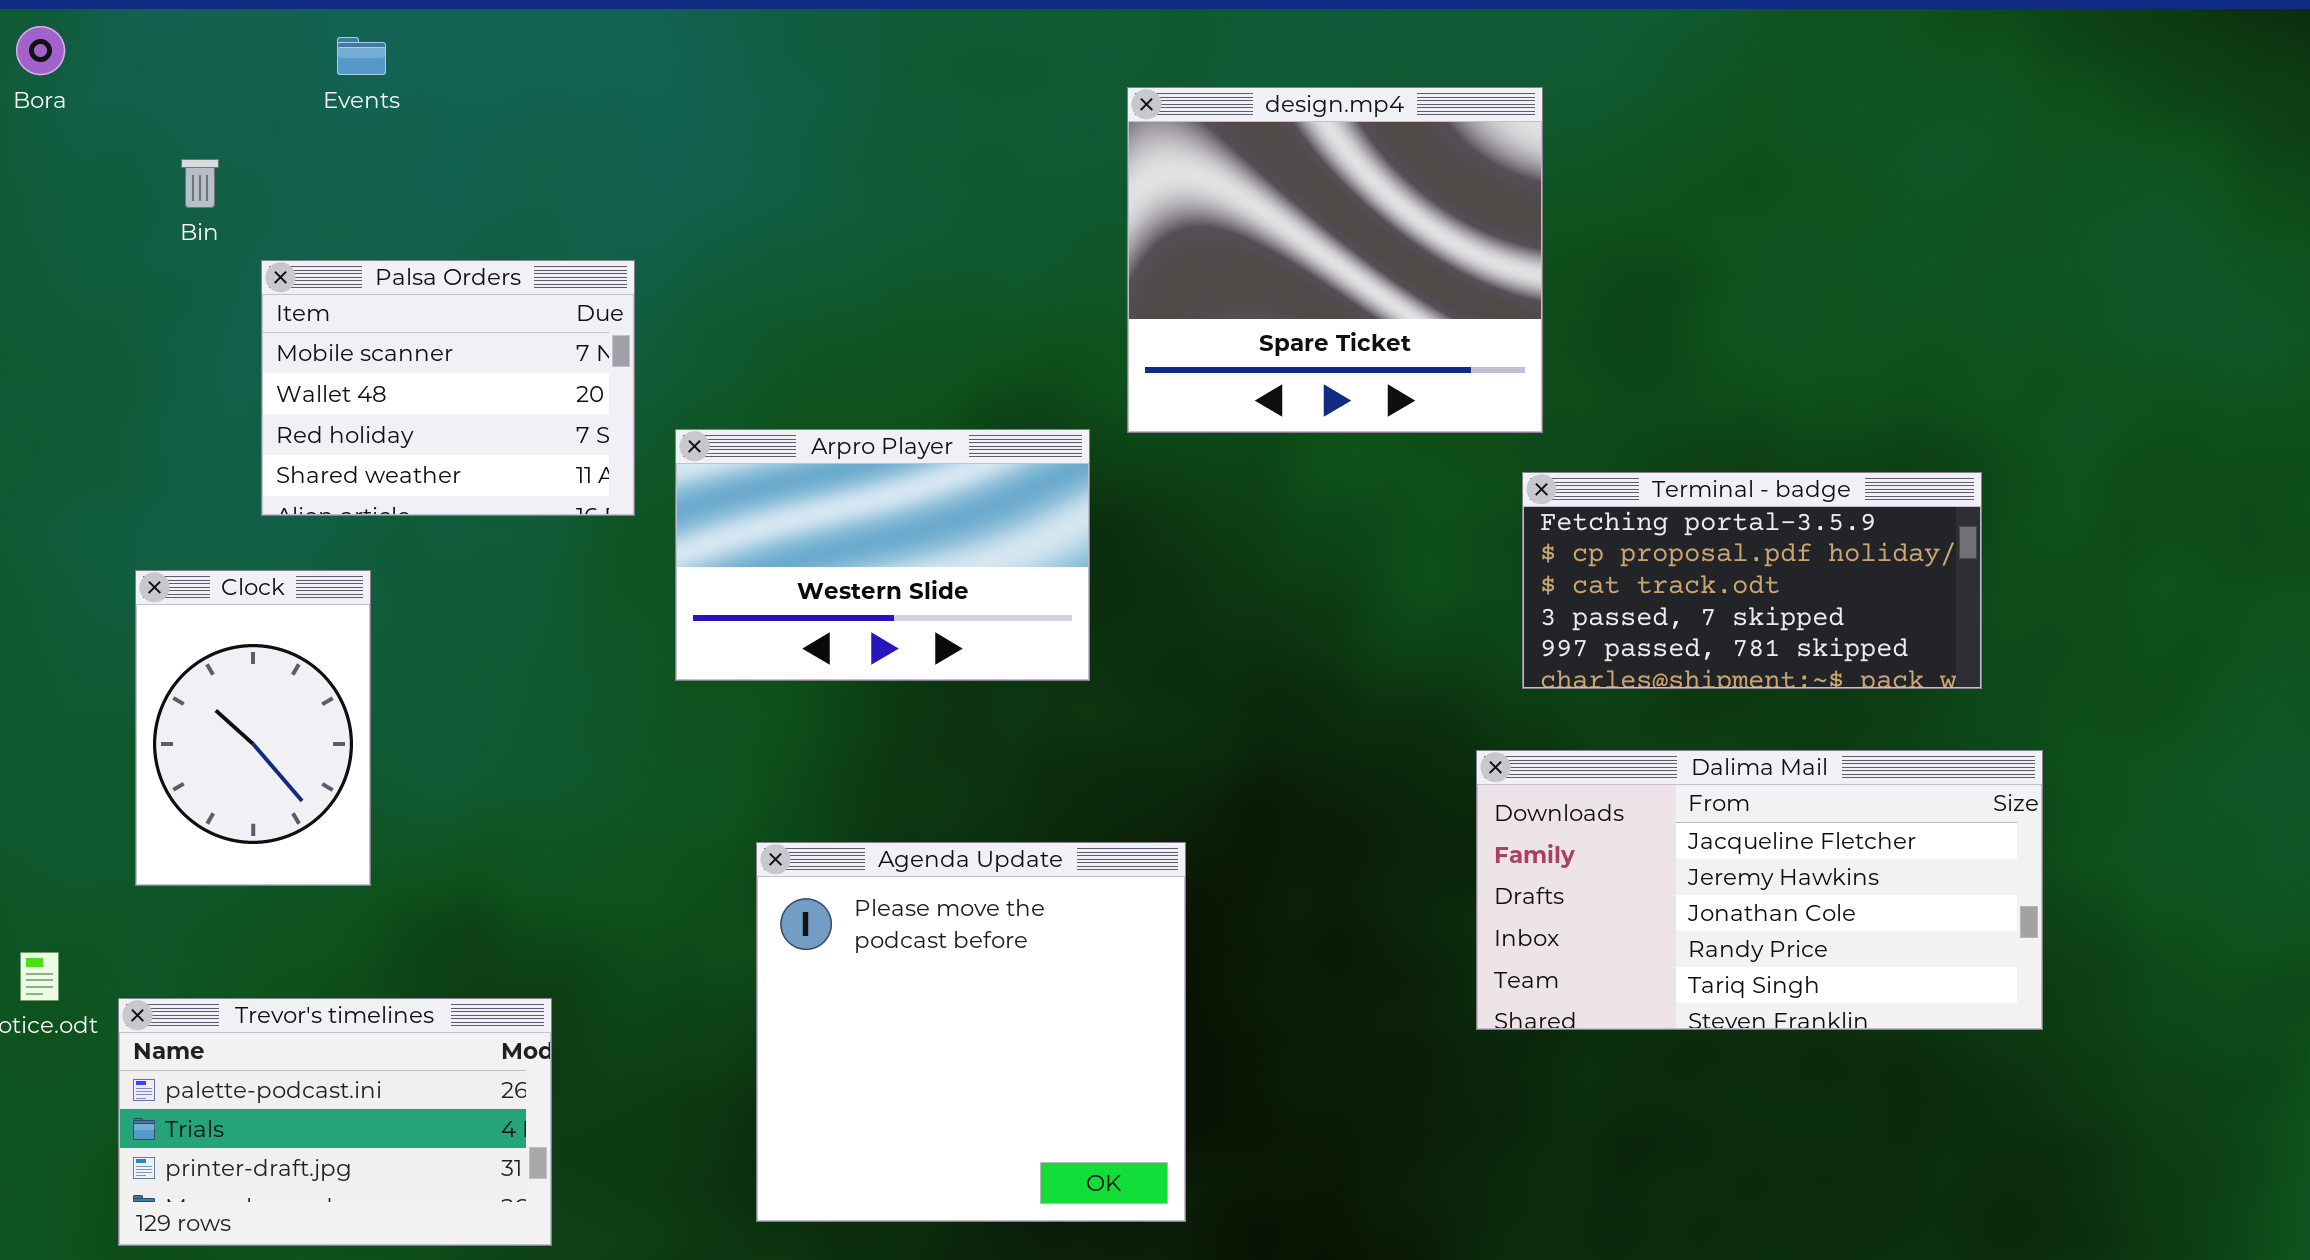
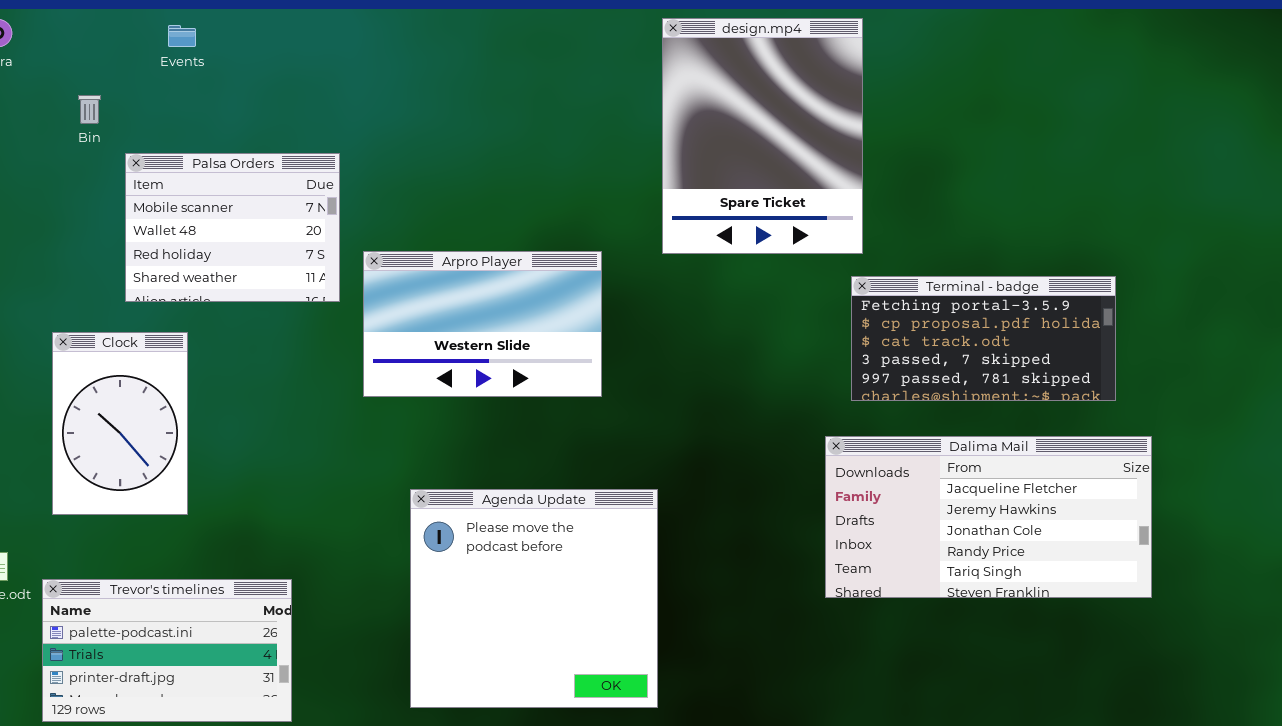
design.mp4: [1127,87,1543,433] -> [662,18,863,254], resized

